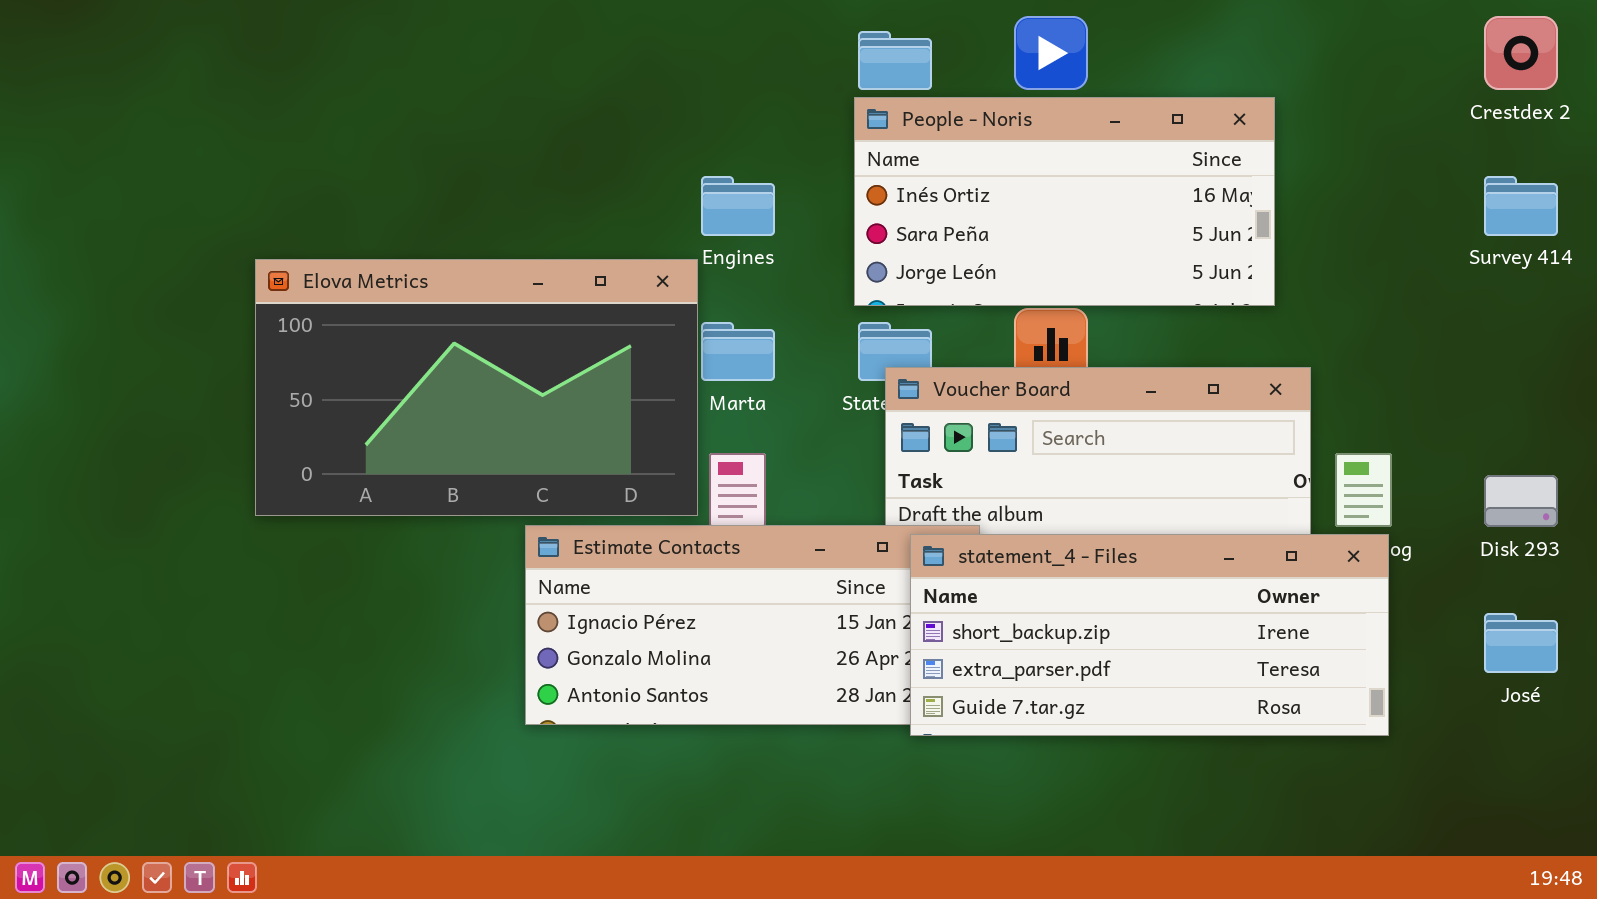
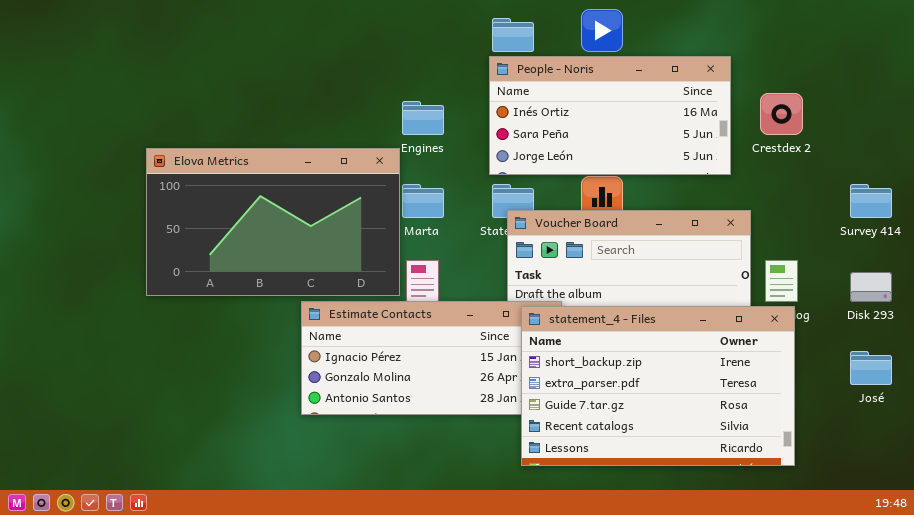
Crestdex 2: [1484,16,1558,90] -> [760,93,803,135], moved
Survey 414: [1484,176,1558,236] -> [850,184,892,218], moved
statement_4 - Files: [910,534,1389,736] -> [521,306,795,466], resized

